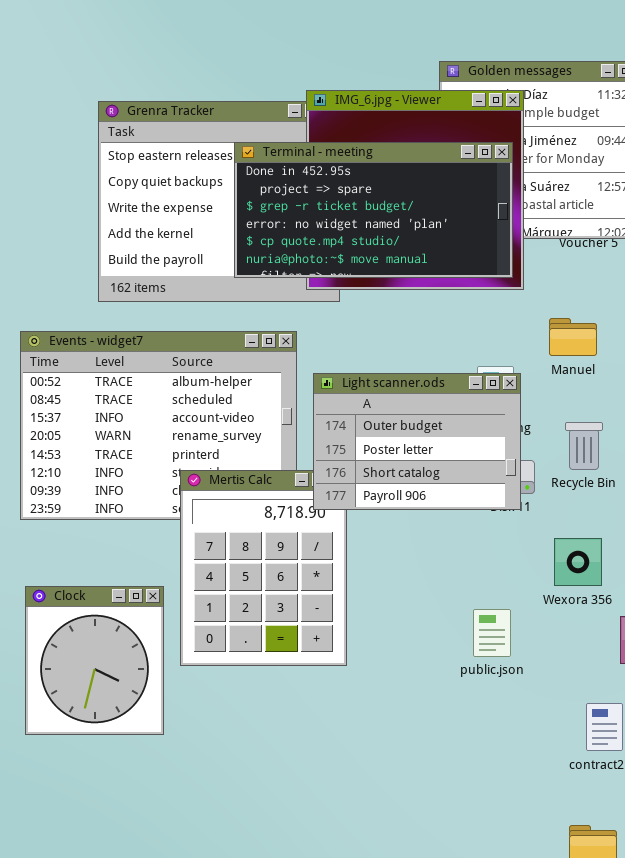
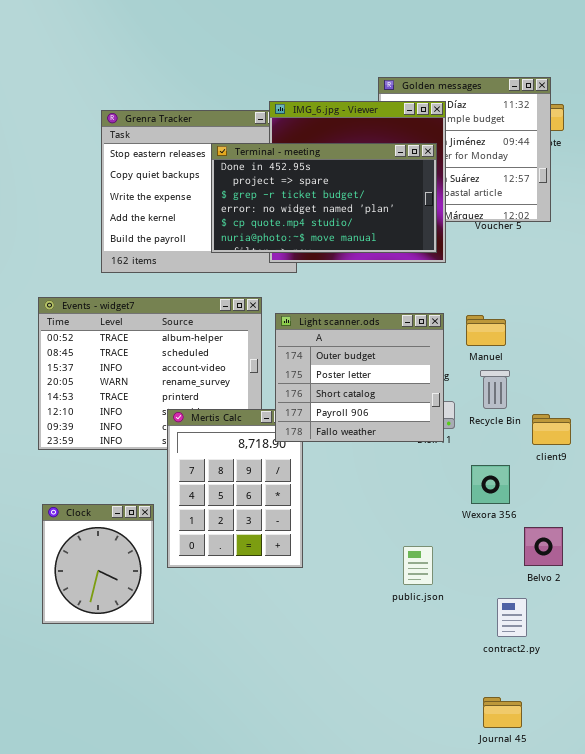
Manuel: [549,318,597,356] -> [466,315,506,346], moved
Light scanner.ods: [313,373,521,510] -> [275,313,444,442], resized
public.json: [473,609,511,657] -> [403,546,433,585], moved

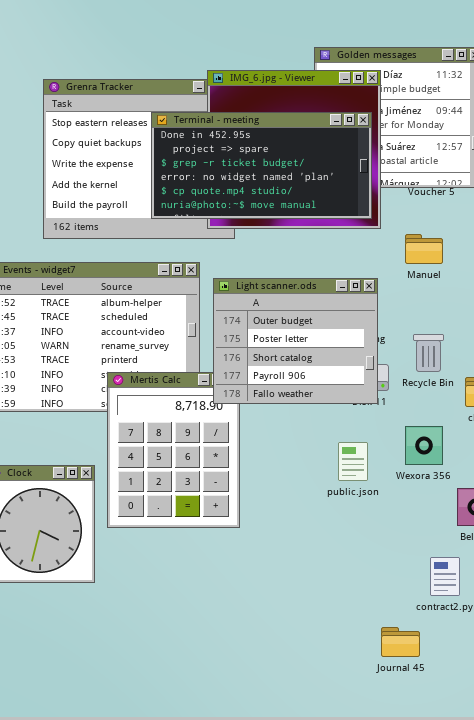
Manuel: [466,315,506,346] -> [405,234,443,264], moved
public.json: [403,546,433,585] -> [338,442,368,481], moved
Journal 45: [483,697,522,728] -> [381,627,420,657], moved

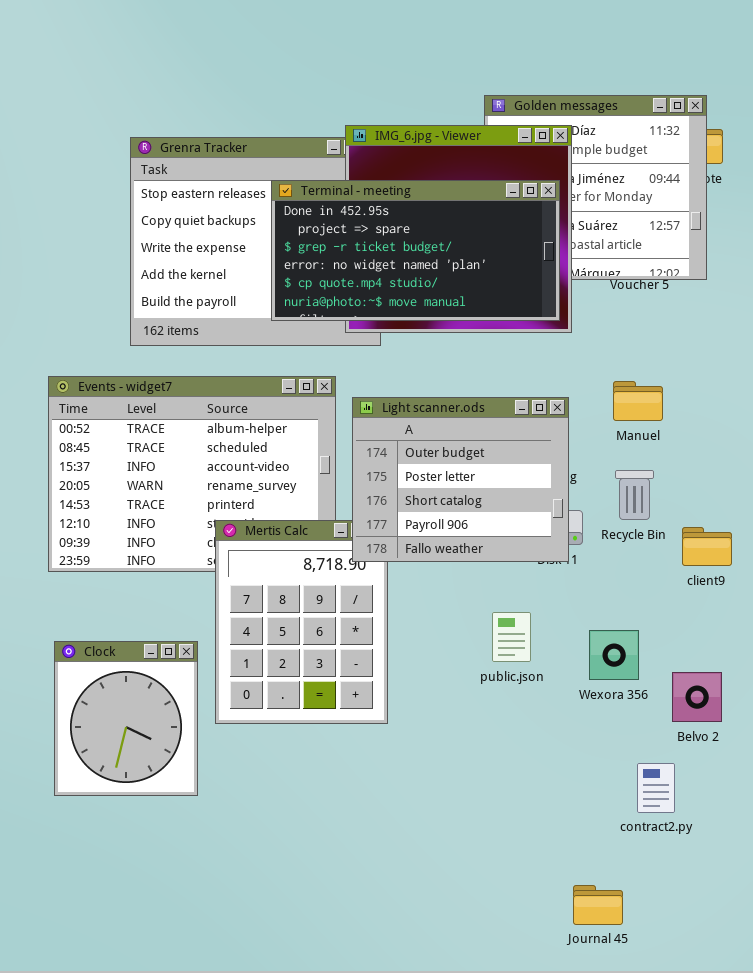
Manuel: [405,234,443,264] -> [613,381,663,421], moved
Wexora 356: [405,426,443,465] -> [589,630,639,680], moved
public.json: [338,442,368,481] -> [492,612,531,662], moved
Journal 45: [381,627,420,657] -> [573,885,623,925], moved

